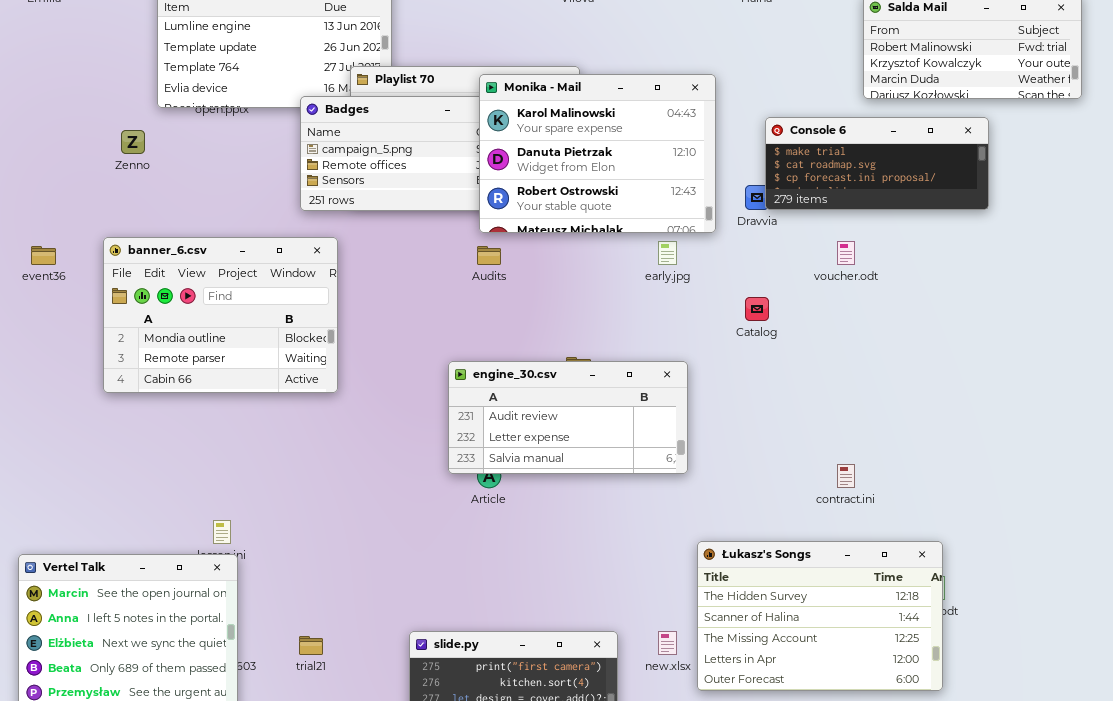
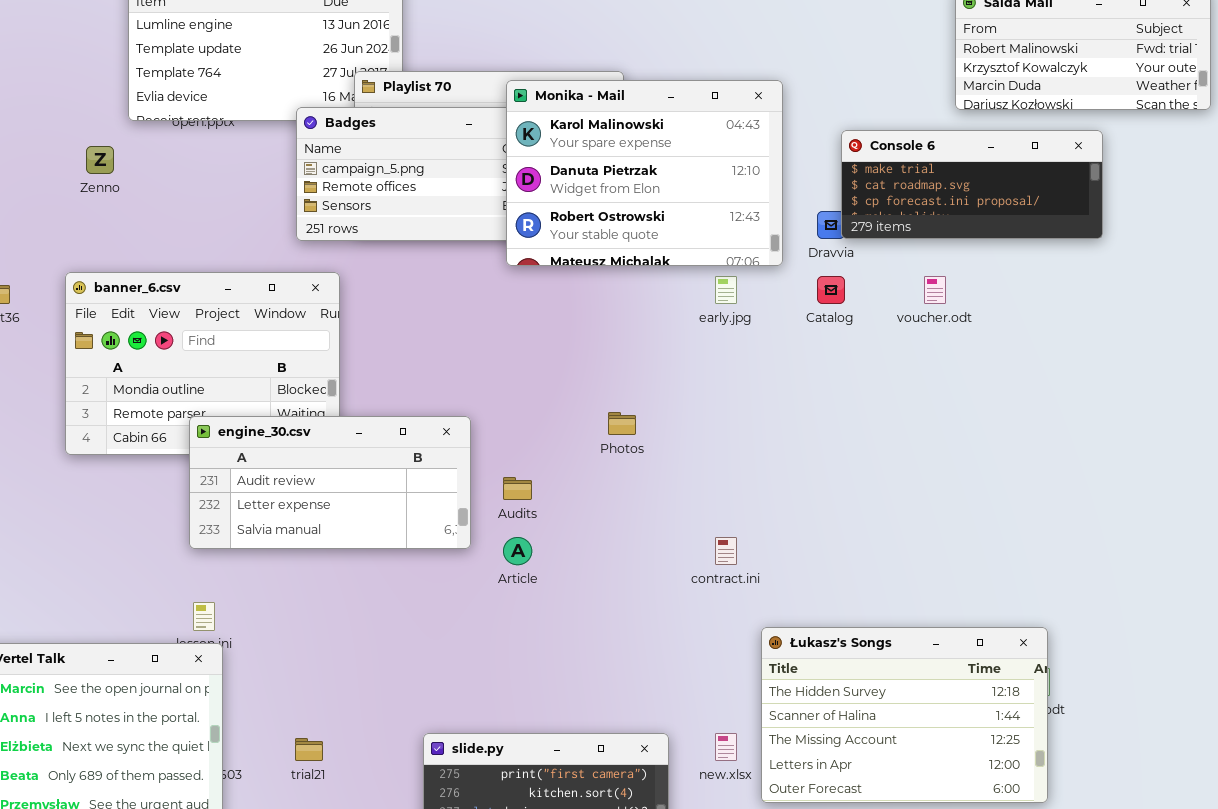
Audits: [477,246,501,265] -> [503,477,532,500], moved
Catalog: [745,297,769,321] -> [817,276,845,304], moved
engine_30.csv: [448,361,688,474] -> [189,416,471,549], moved
contract.ini: [837,464,855,488] -> [715,537,737,565], moved

